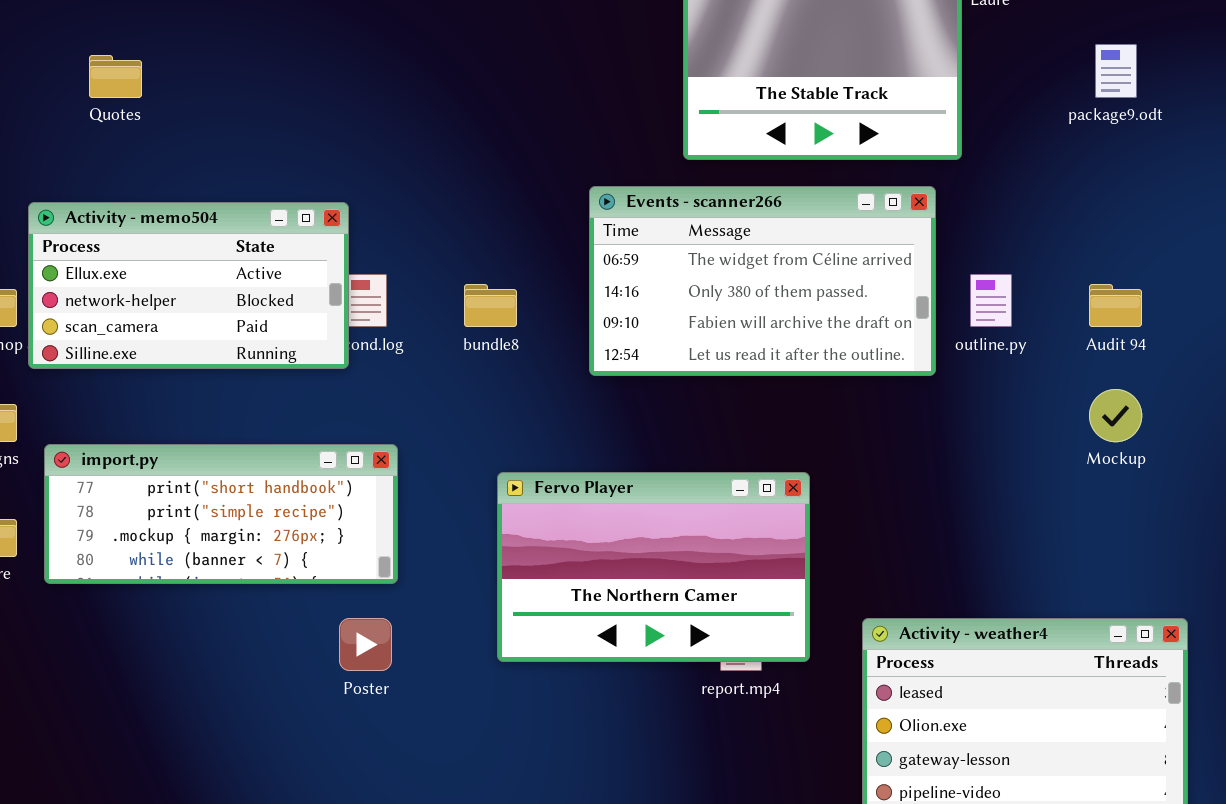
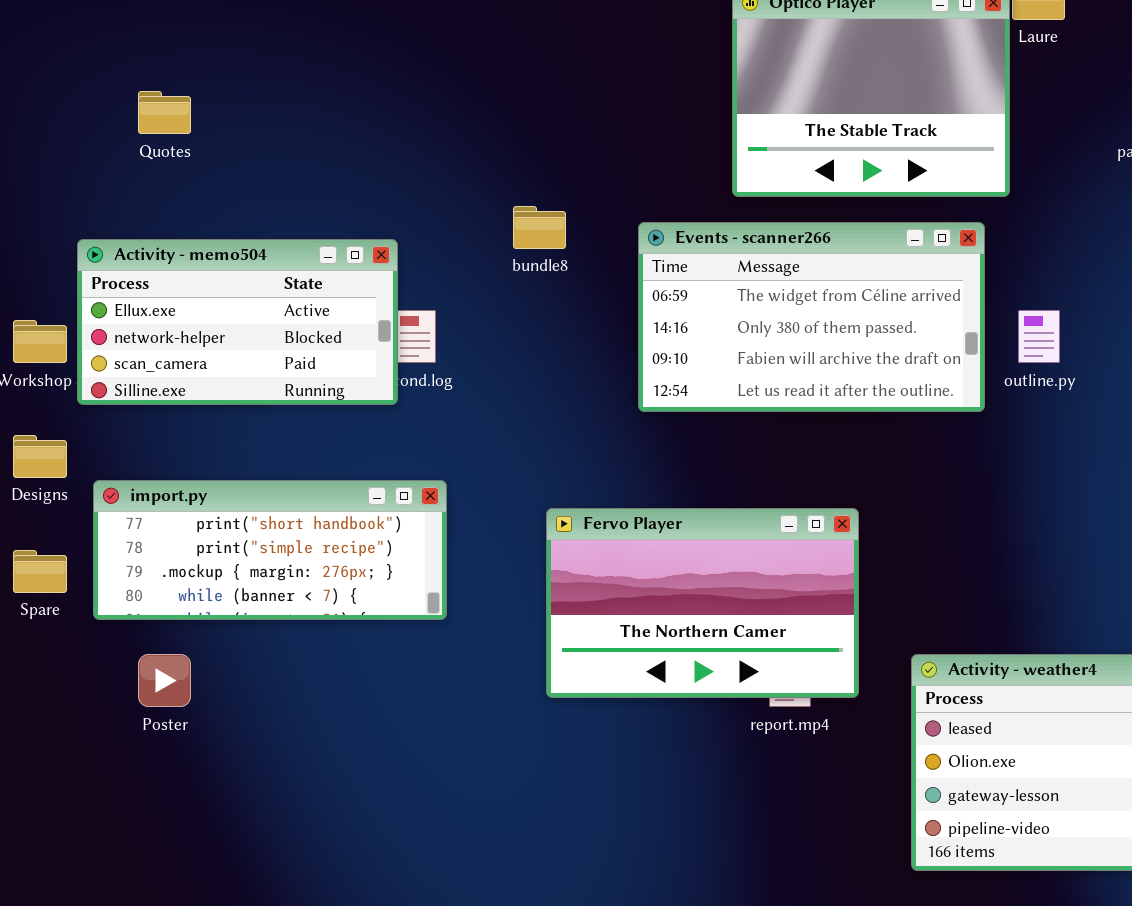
bundle8: [464,284,517,327] -> [513,206,566,249], moved
Poster: [339,618,392,671] -> [138,654,191,707], moved

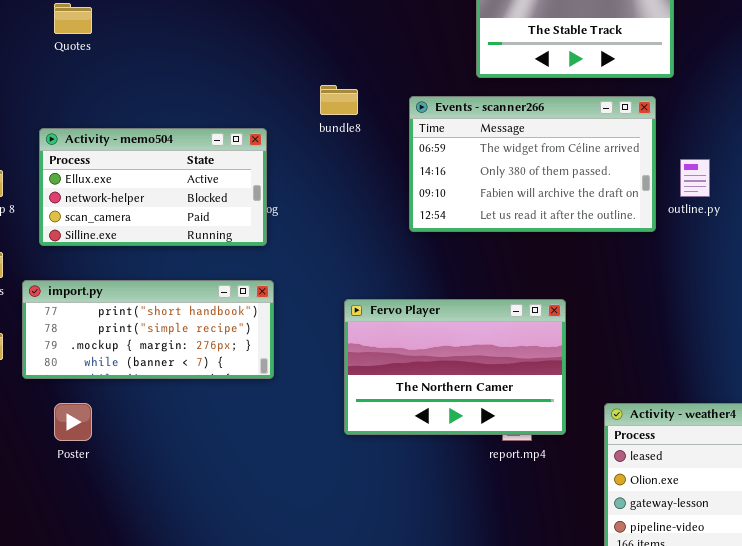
Activity - memo504: [77,239,398,405] -> [39,128,267,246], moved

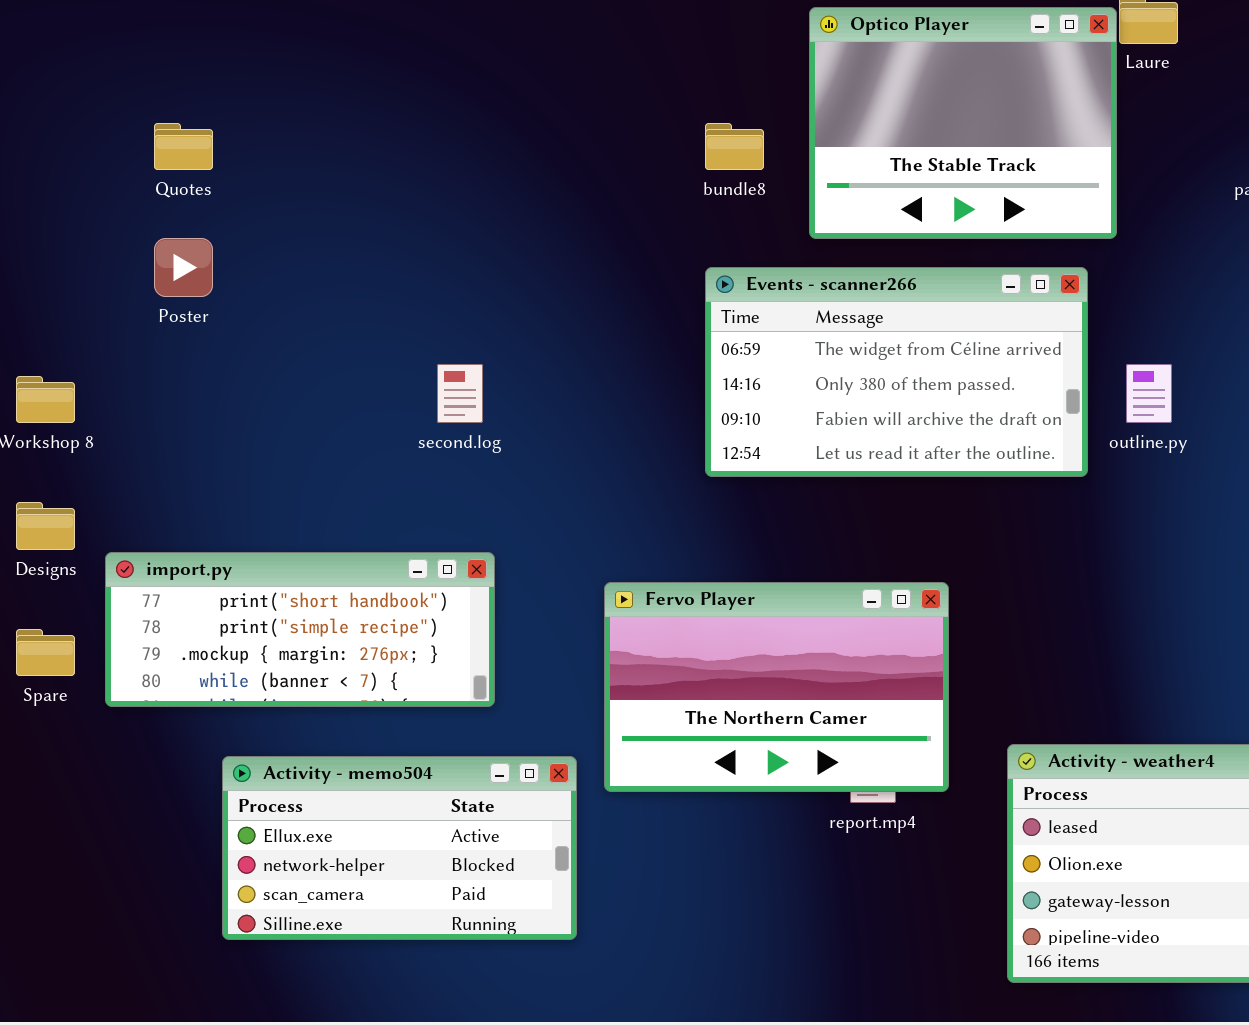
bundle8: [320,85,358,115] -> [705,123,764,170], moved
Activity - memo504: [39,128,267,246] -> [222,756,577,940], moved
Poster: [54,403,92,441] -> [154,238,213,297], moved

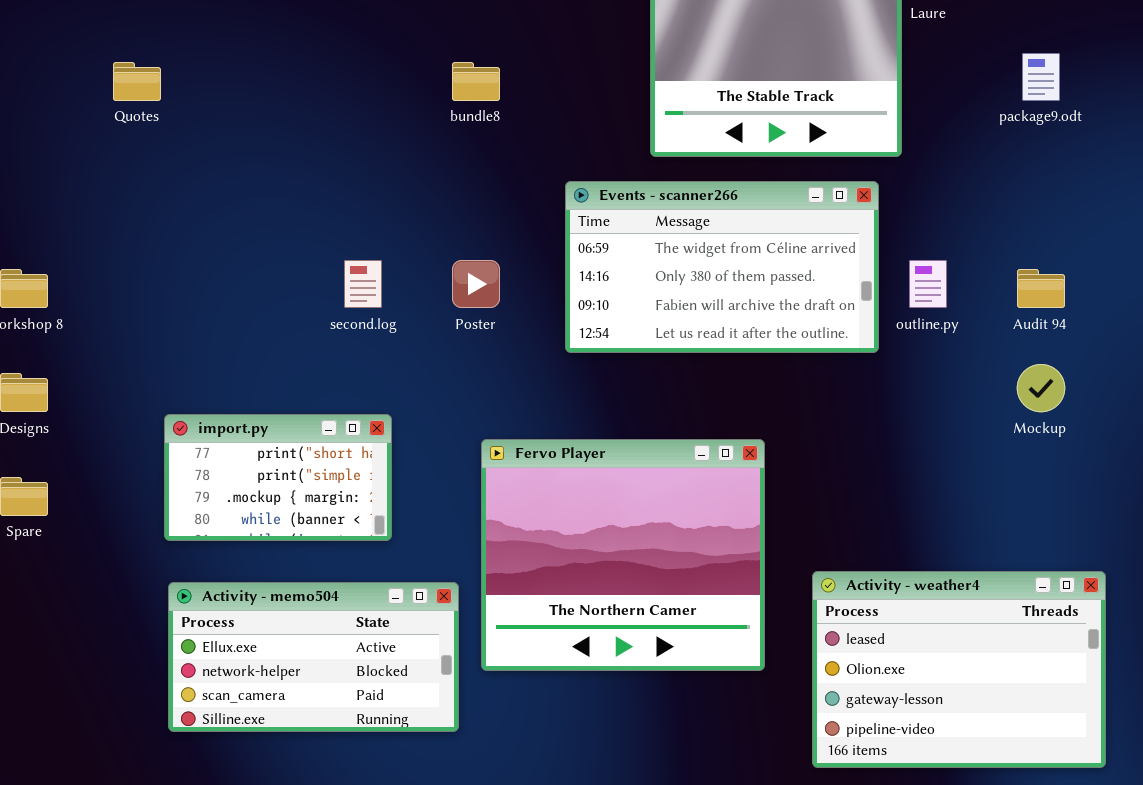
bundle8: [705,123,764,170] -> [452,62,500,101], moved
Poster: [154,238,213,297] -> [452,260,500,308], moved
import.py: [105,552,495,707] -> [164,414,392,541], resized
Fervo Player: [604,582,949,792] -> [481,439,765,671], resized

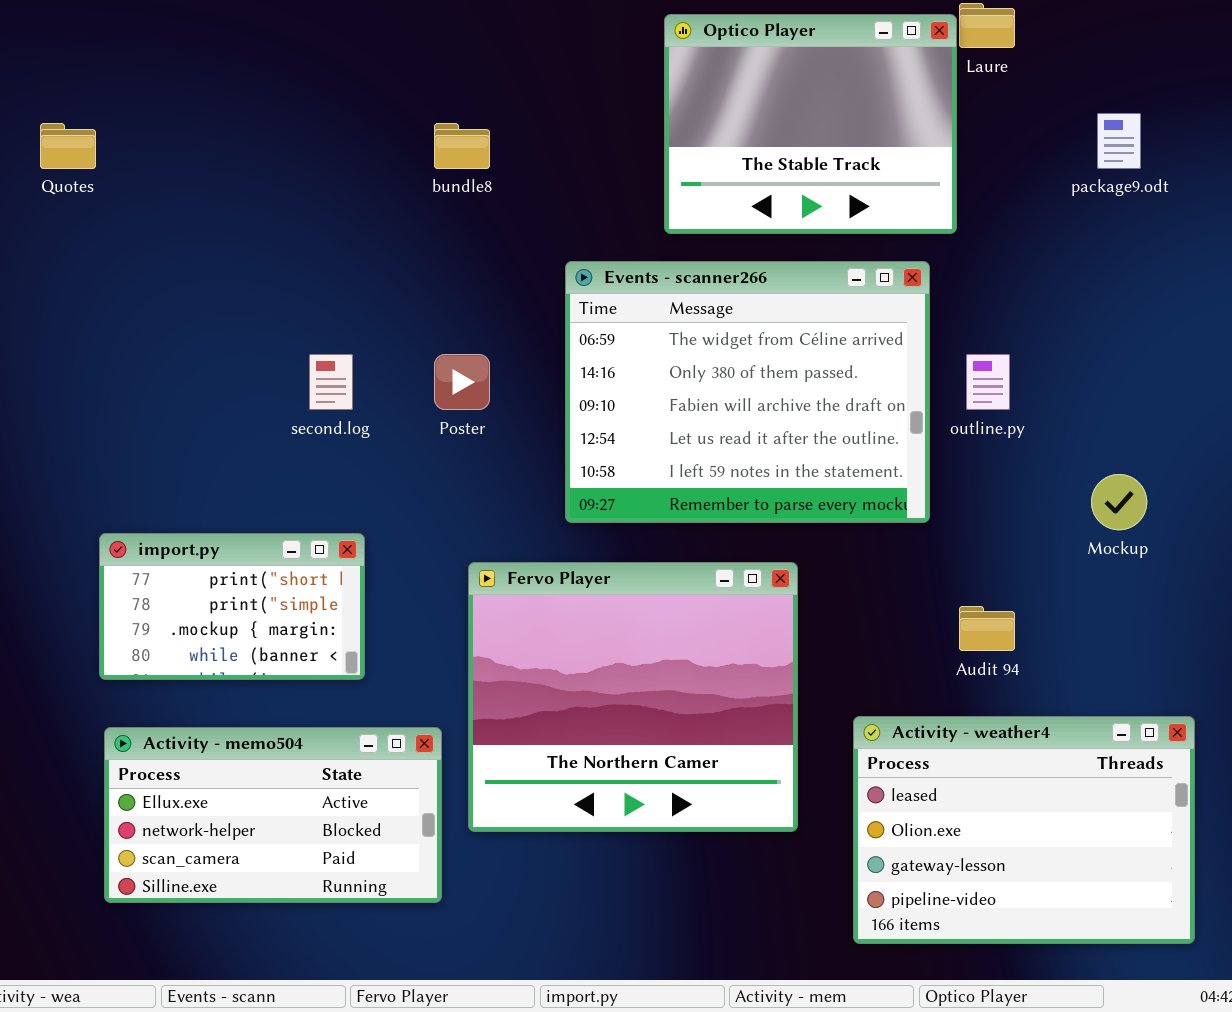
Events - scanner266: [565,181,879,353] -> [565,261,930,523], resized
Audit 94: [1017,269,1065,308] -> [959,606,1015,651], moved

